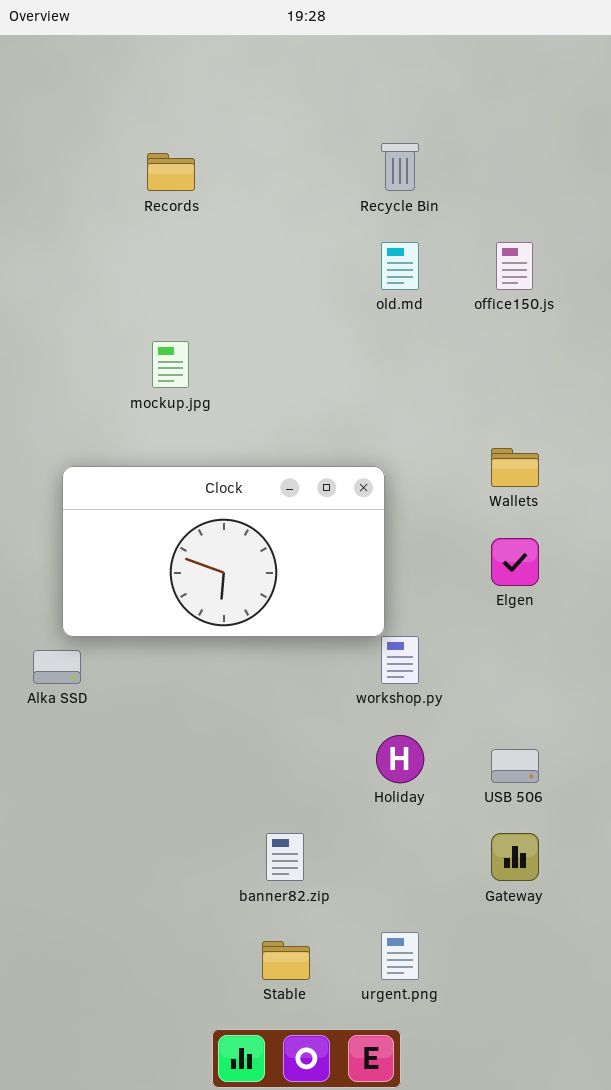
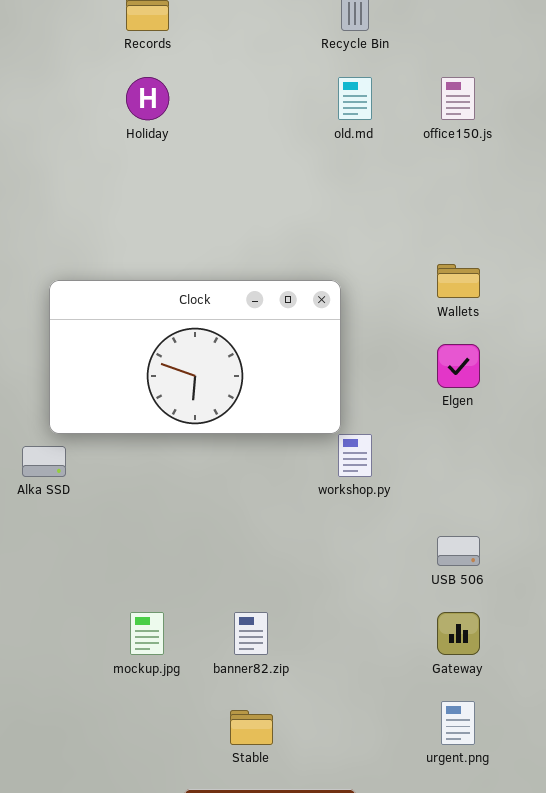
mockup.jpg: [152,341,189,388] -> [130,612,164,655], moved
Holiday: [376,735,424,783] -> [126,77,169,120], moved
urgent.png: [381,932,419,980] -> [441,701,475,745], moved

